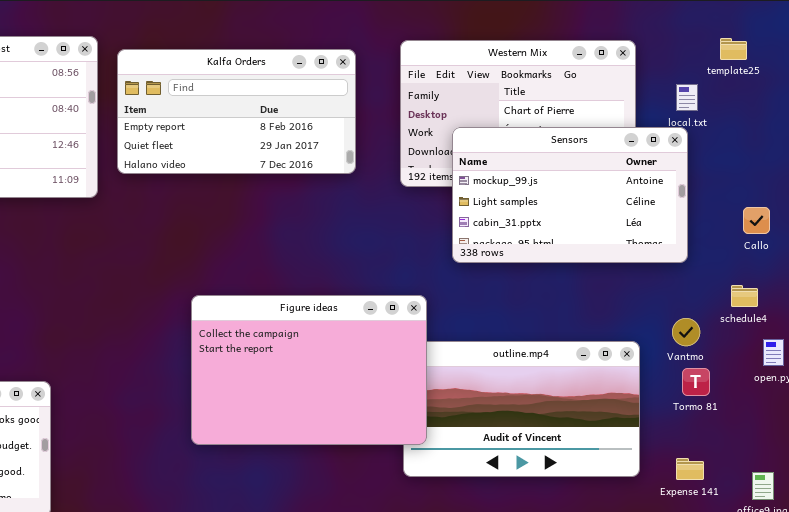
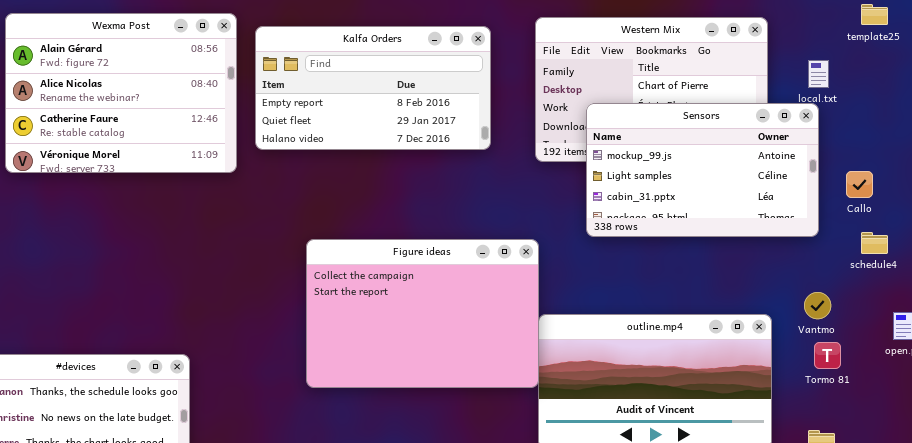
template25: [720,38,747,60] -> [861,4,888,25], moved
Callo: [743,207,770,234] -> [846,171,873,198], moved
schedule4: [731,285,758,307] -> [861,232,888,254], moved
Figure ideas: [191,295,427,445] -> [306,239,539,388], moved

